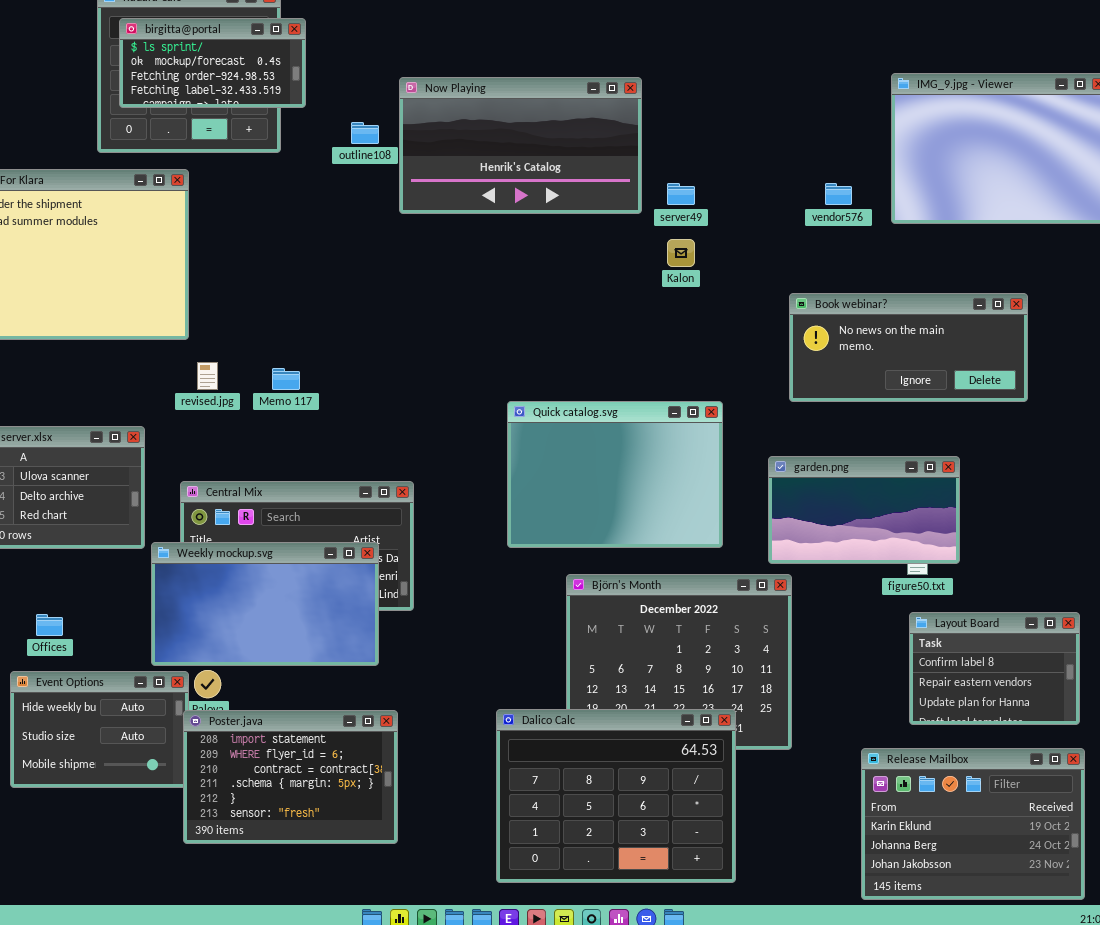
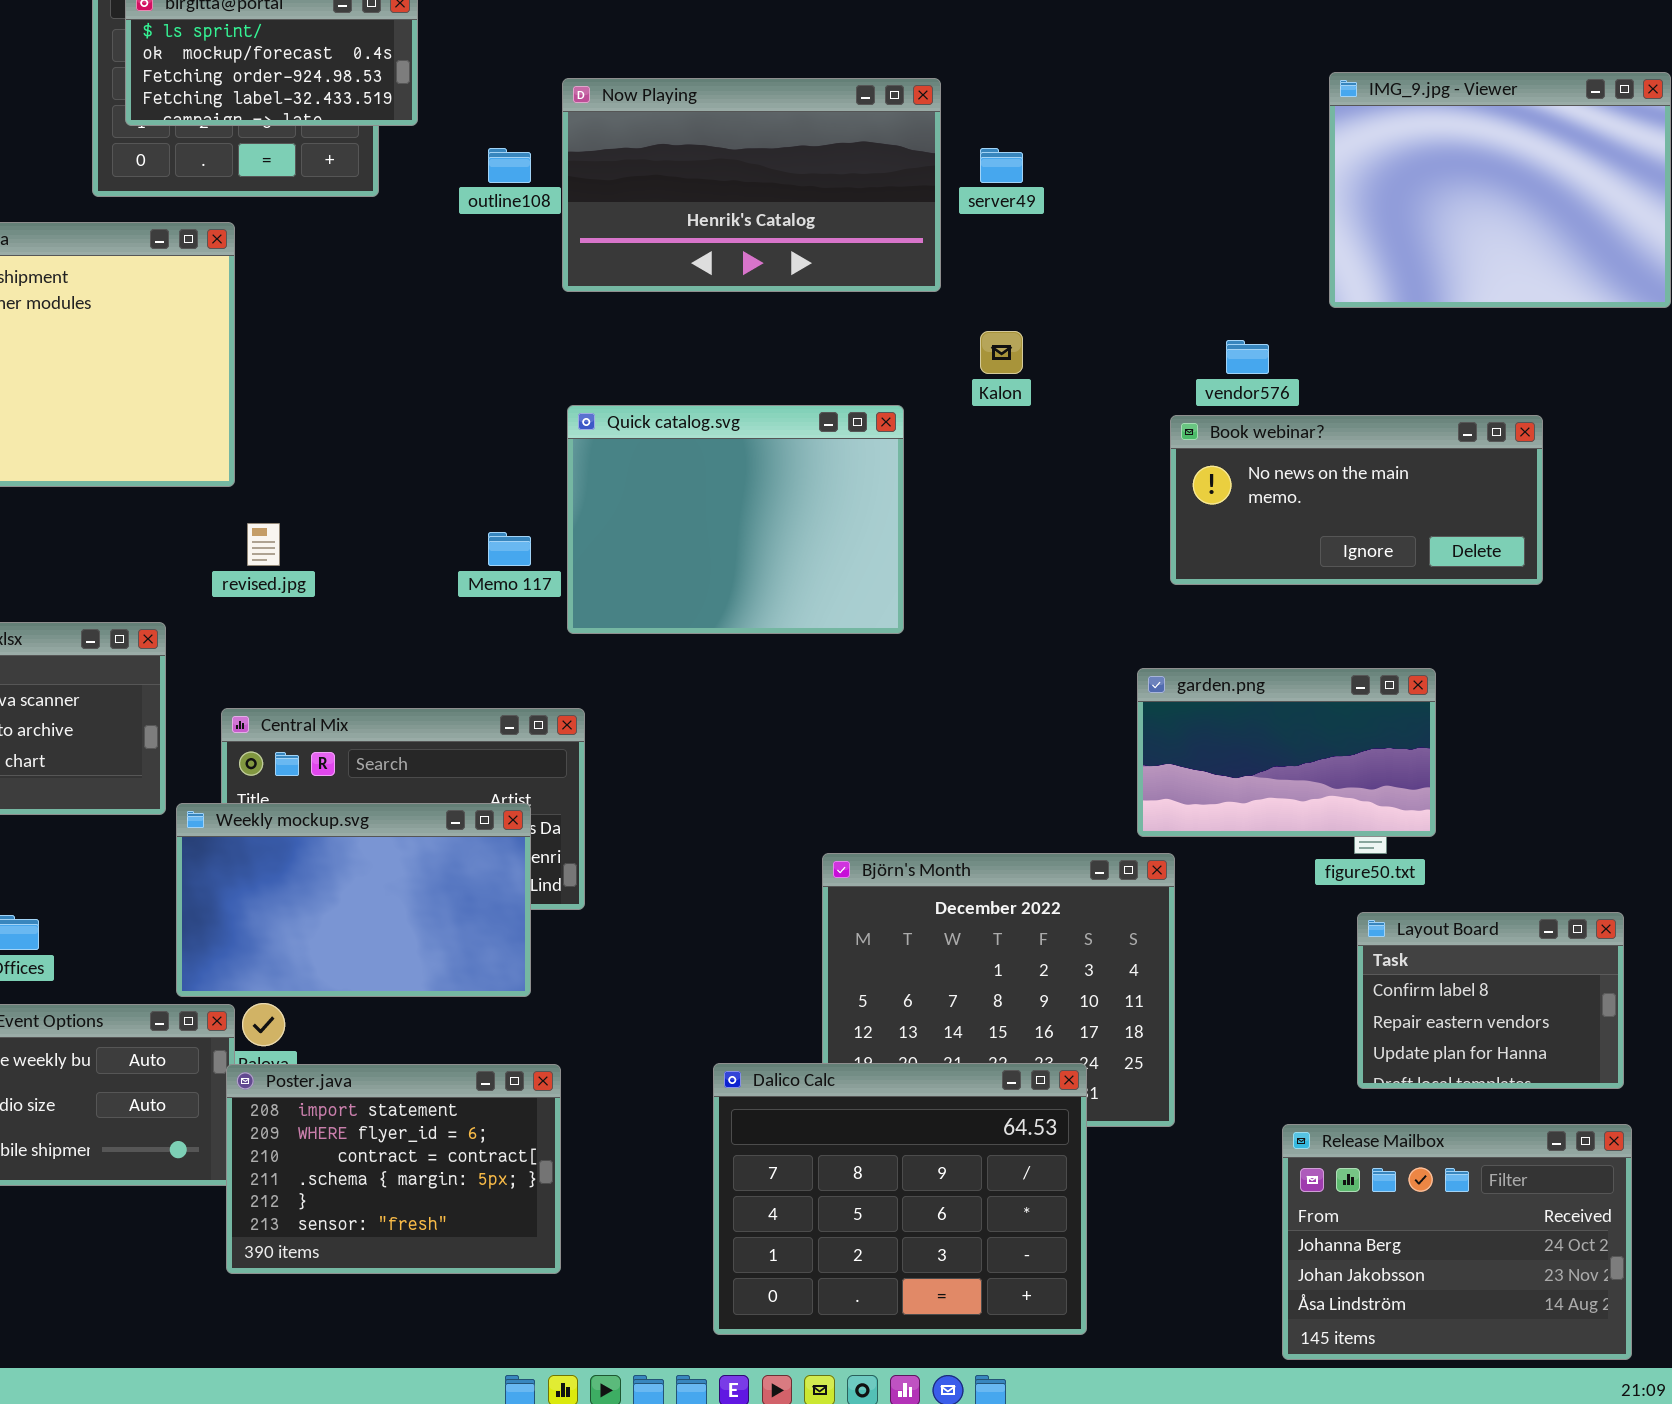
server49: [667,183,695,205] -> [980,148,1023,183], moved
vendor576: [825,183,852,205] -> [1226,340,1269,374], moved
Memo 117: [272,368,300,390] -> [488,532,531,566], moved
Quick catalog.svg: [507,401,723,548] -> [567,405,904,634], moved
Release Mailbox: [861,748,1085,900] -> [1282,1124,1632,1360], scrolled down 1 row

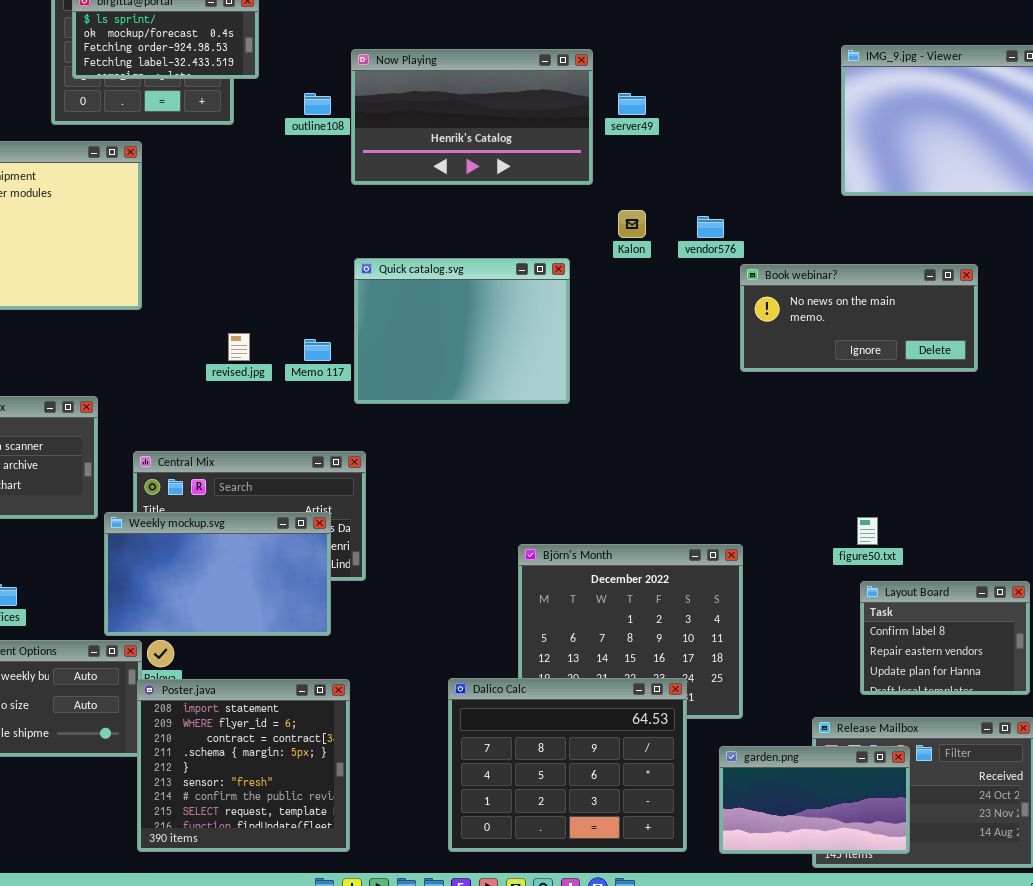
vendor576: [1226,340,1269,374] -> [697,216,724,238], moved
revised.jpg: [247,523,280,566] -> [228,333,250,361], moved
garden.png: [1137,668,1436,837] -> [719,746,910,854], moved
Poster.java: [226,1064,561,1274] -> [137,679,350,852], resized

